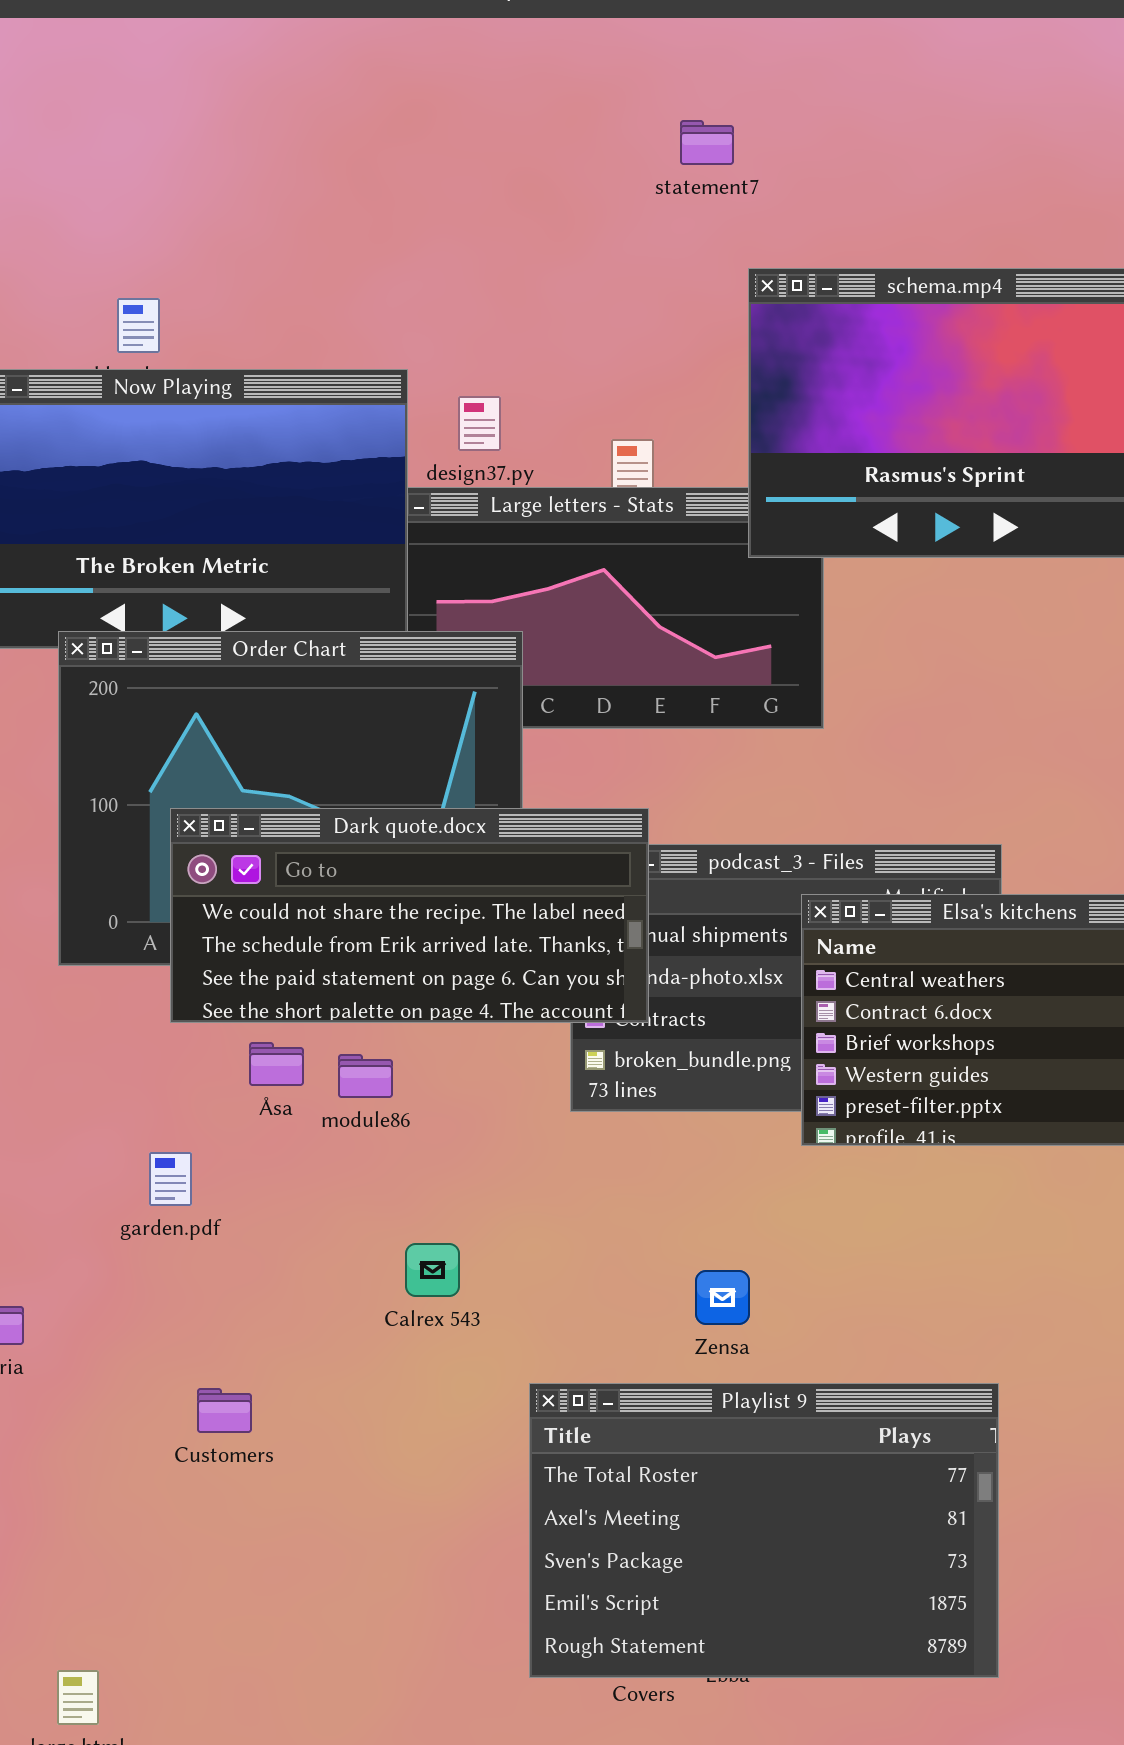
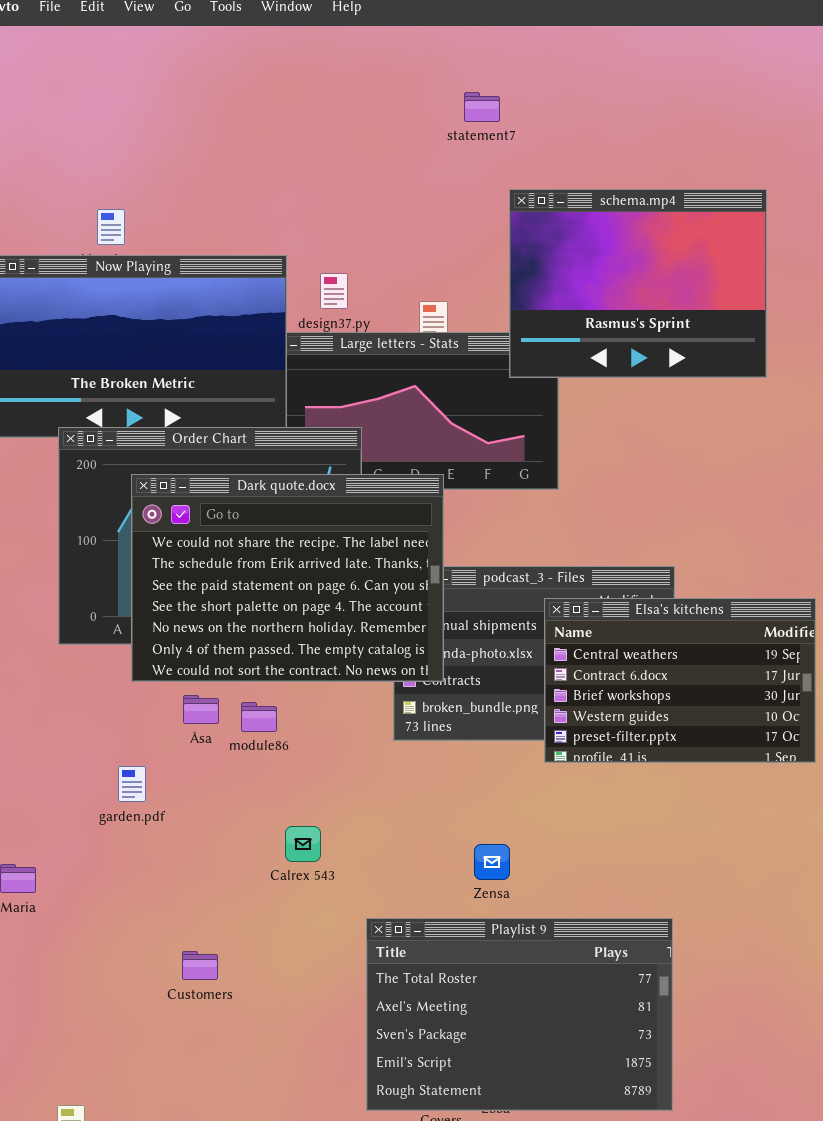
Dark quote.docx: [170,808,649,1023] -> [131,474,444,682], resized
Customers: [197,1388,252,1433] -> [182,951,218,980], moved

